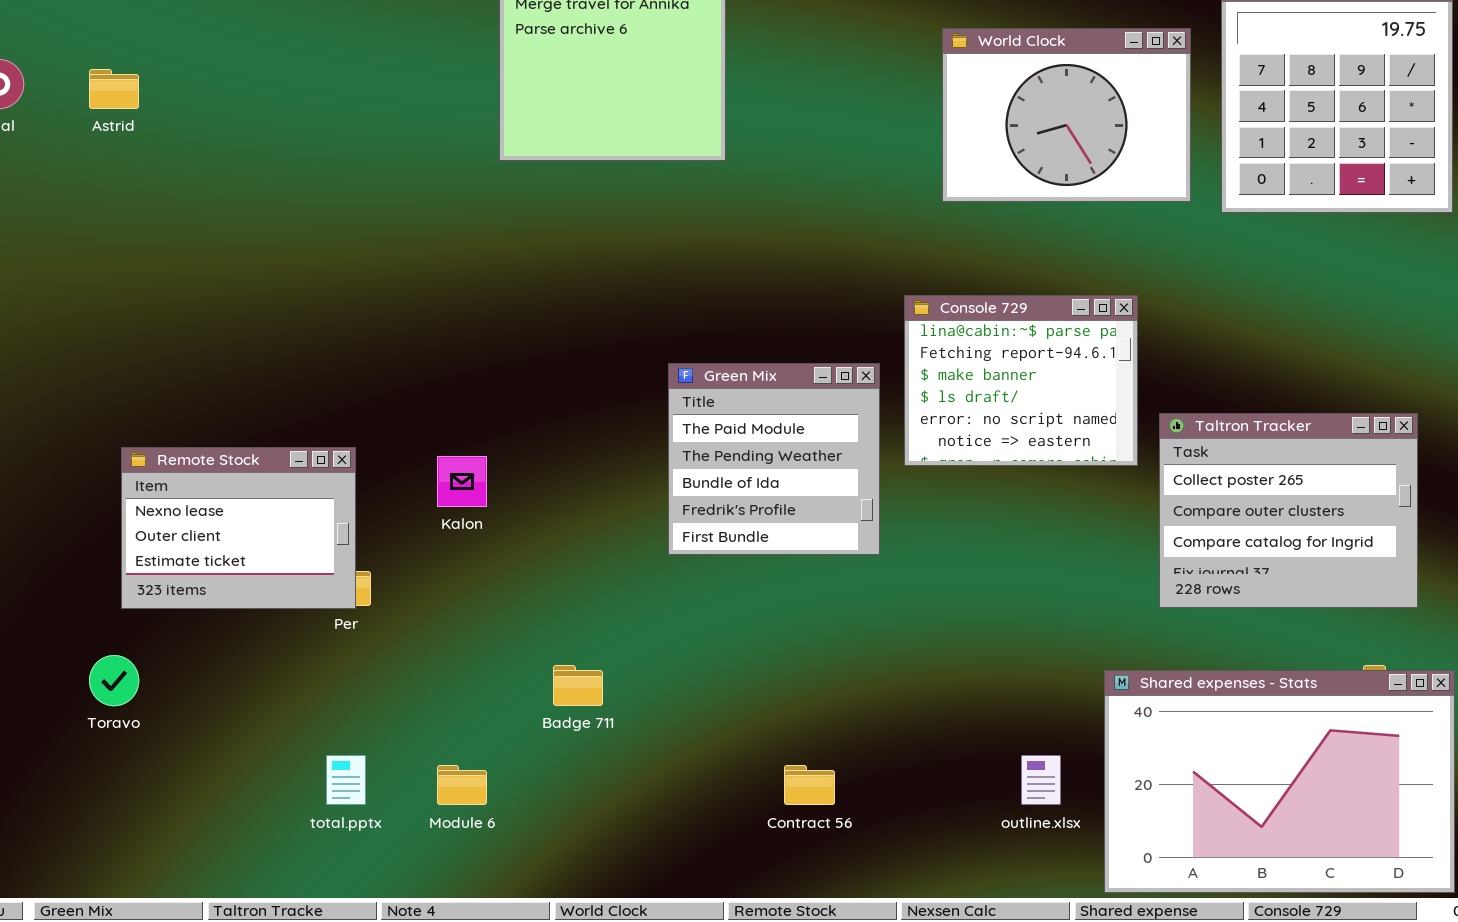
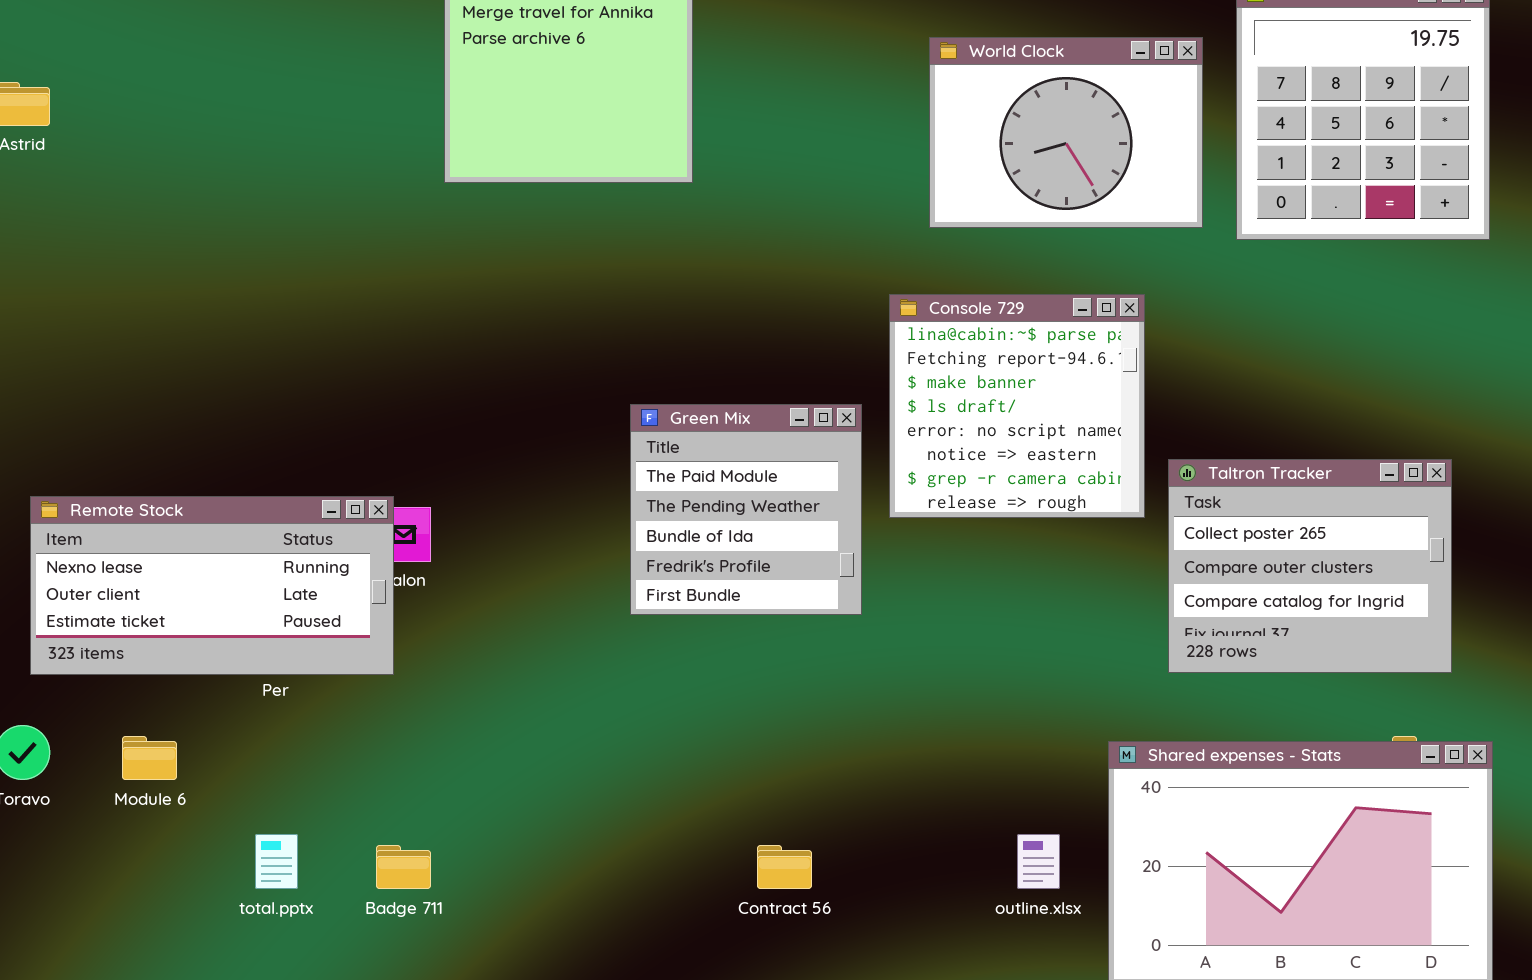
Console 729: [904,295,1138,466] -> [889,294,1145,518], resized
Remote Stock: [121,447,356,609] -> [30,496,394,675], resized
Badge 711: [553,665,603,706] -> [376,845,431,889], moved
Module 6: [437,765,487,805] -> [122,736,177,780], moved

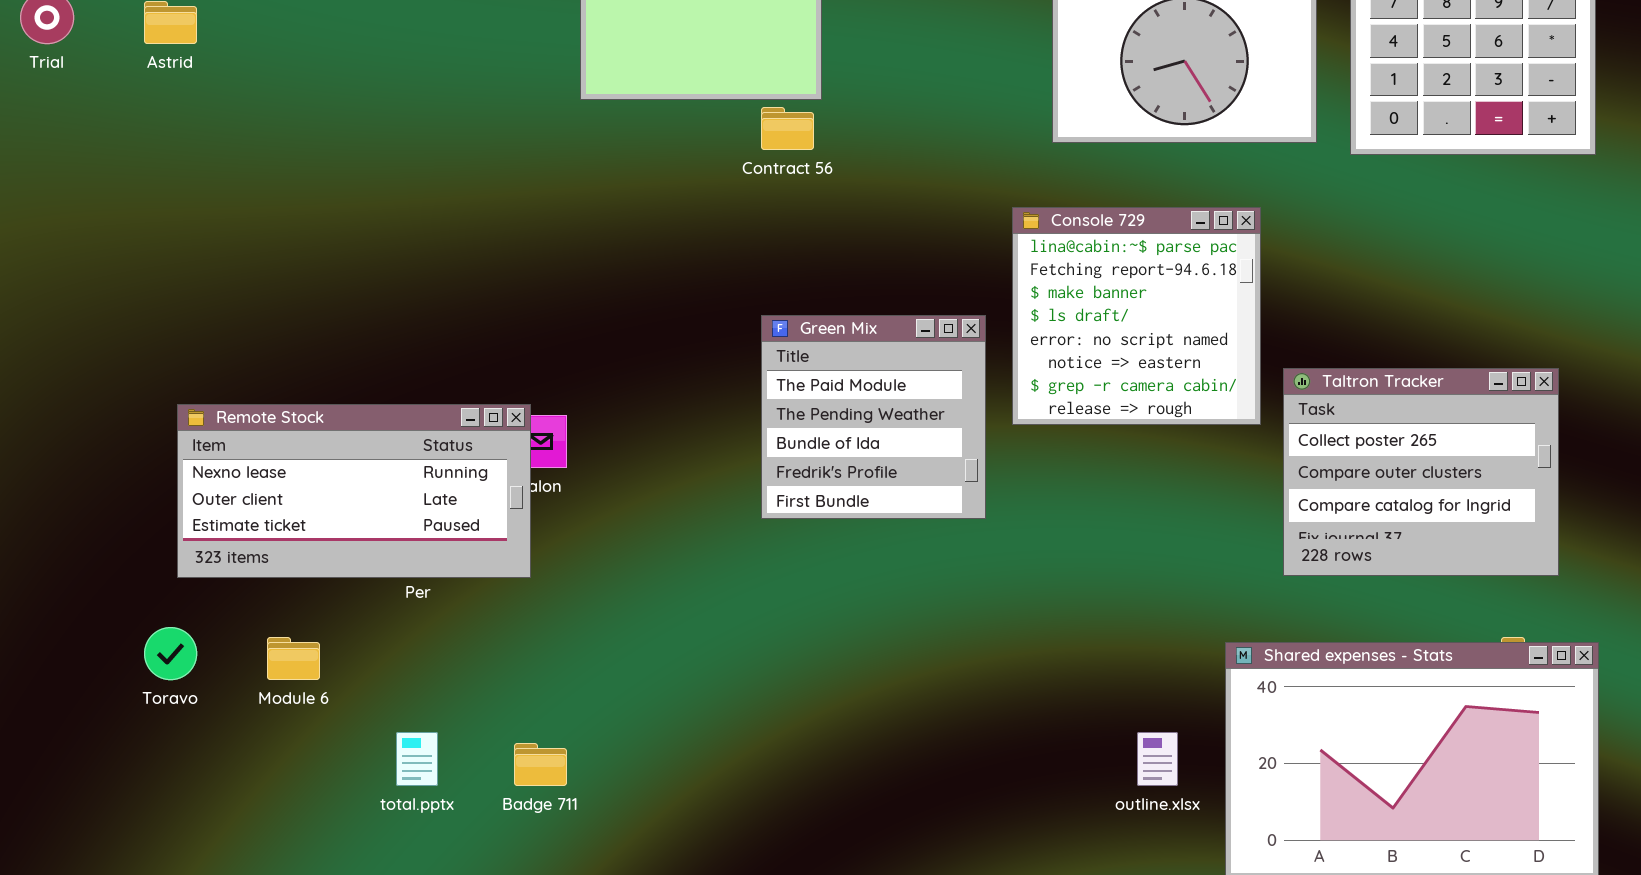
Contract 56: [757,845,812,889] -> [761,107,814,150], moved

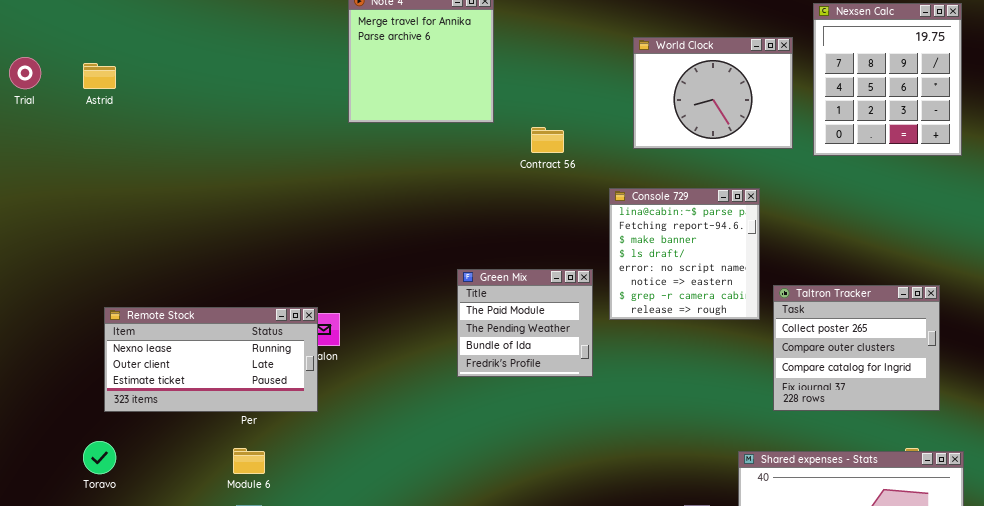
Contract 56: [761,107,814,150] -> [531,127,564,153], moved
Green Mix: [761,315,986,519] -> [457,269,593,377], resized
Module 6: [267,637,320,680] -> [233,448,265,474], moved

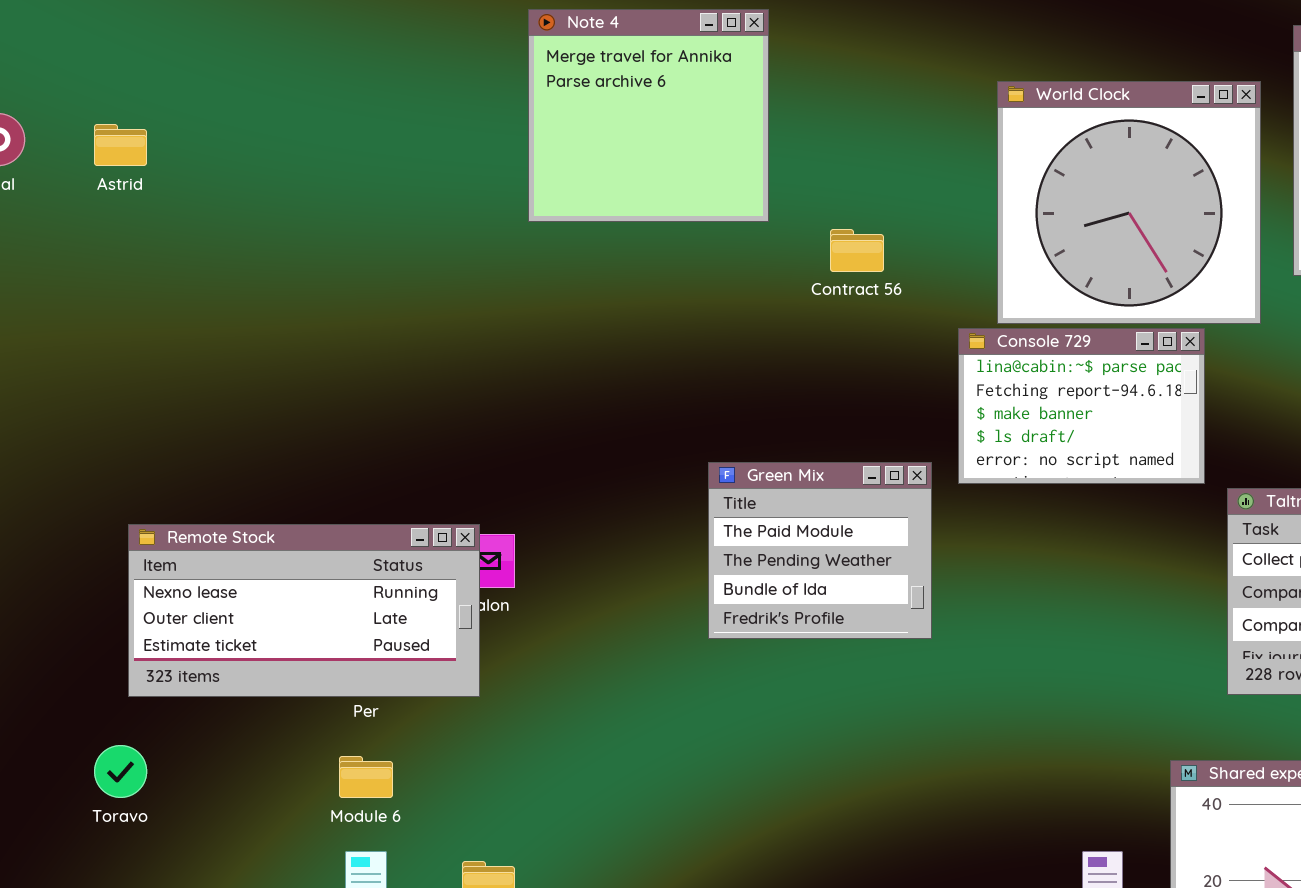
World Clock: [633,37,793,149] -> [997,81,1261,324], resized
Console 729: [609,188,760,320] -> [958,328,1205,484], resized

